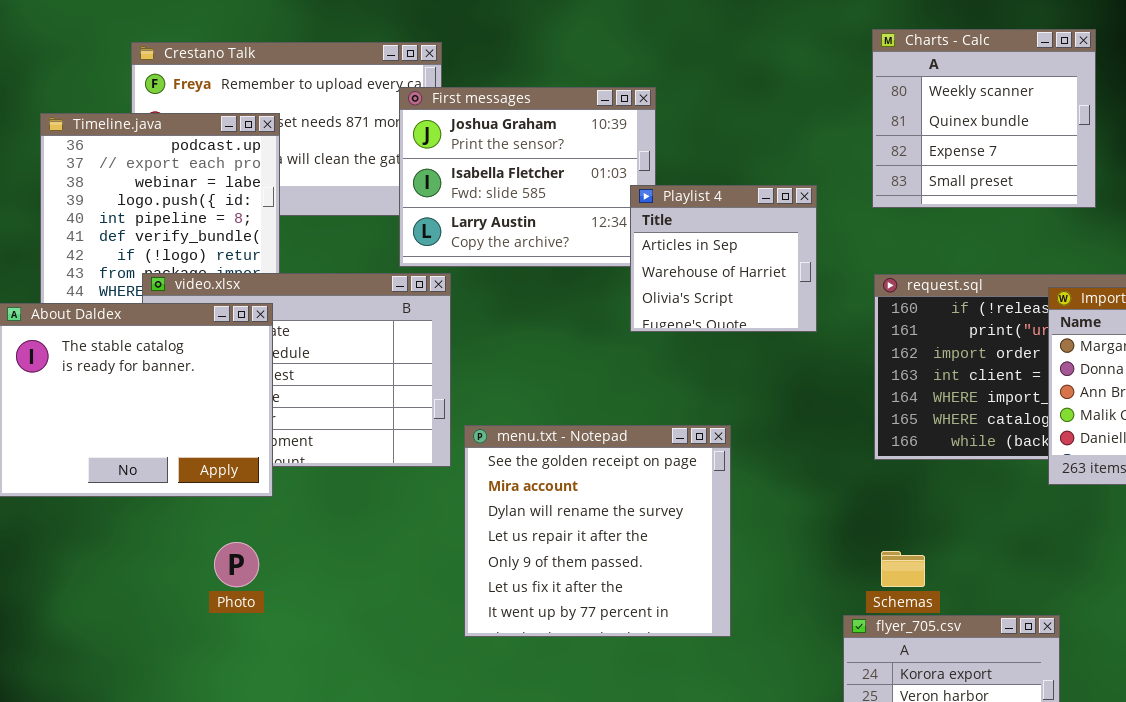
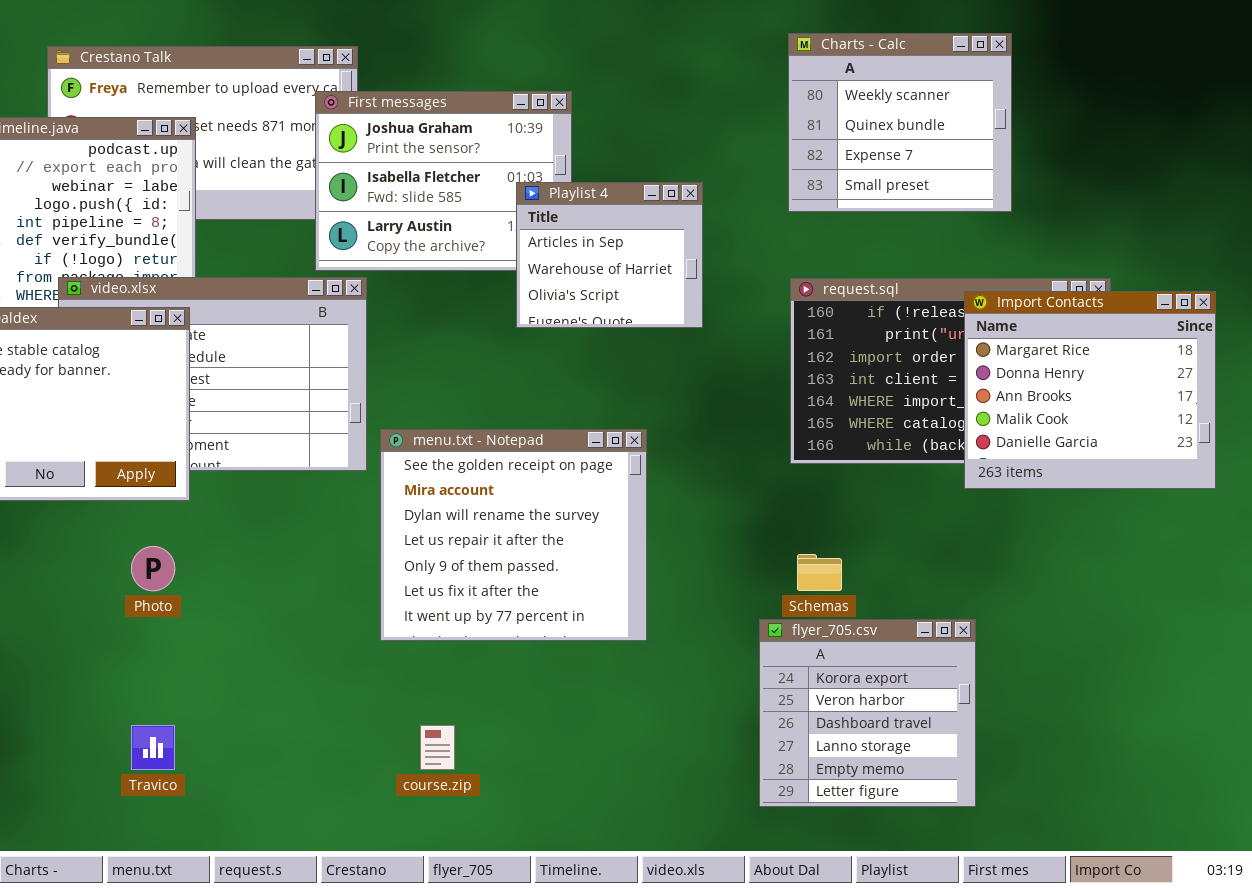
Playlist 4: [630,185,817,332] -> [516,182,703,328], moved

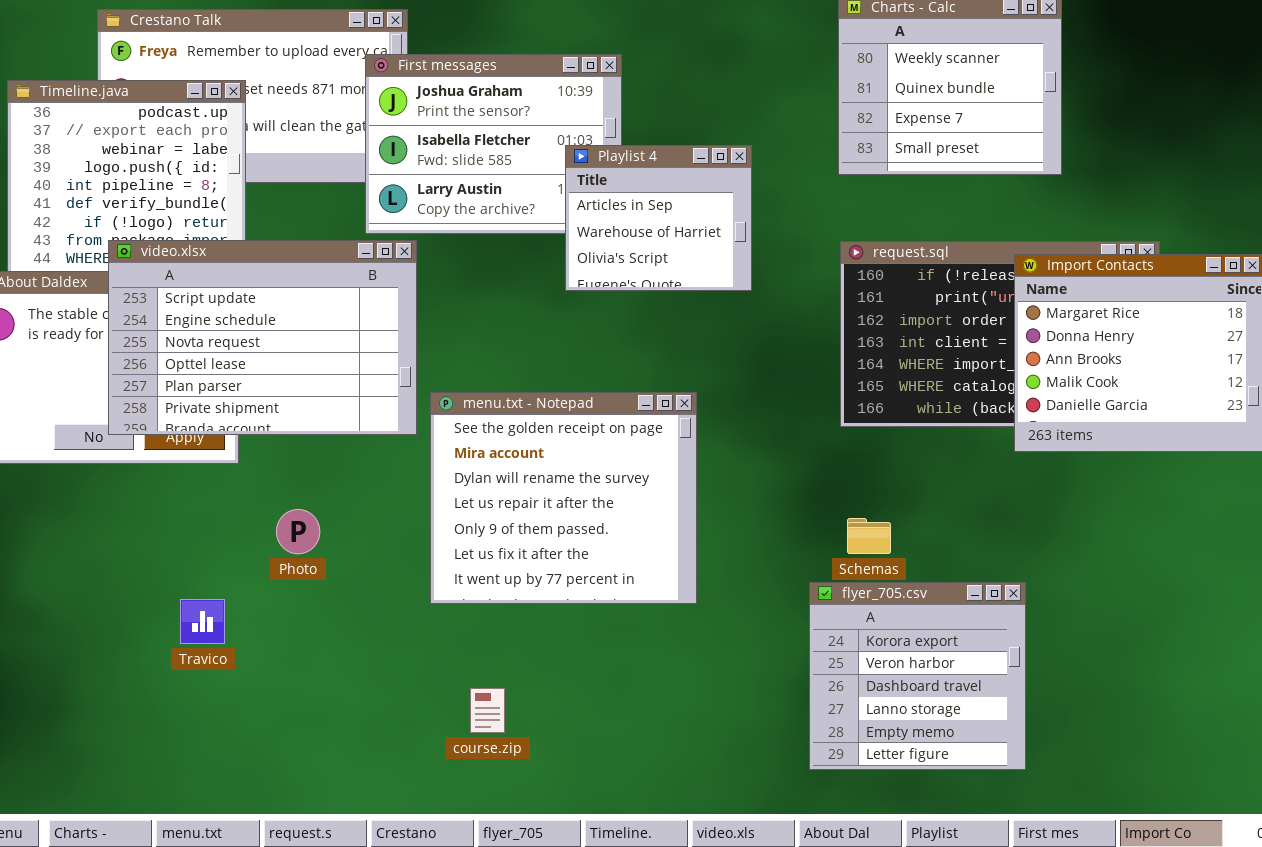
video.xlsx: [58,277,367,471] -> [108,240,417,435], raised
Photo: [131,546,175,591] -> [276,509,320,554], moved
Travico: [131,725,175,770] -> [180,599,225,644], moved

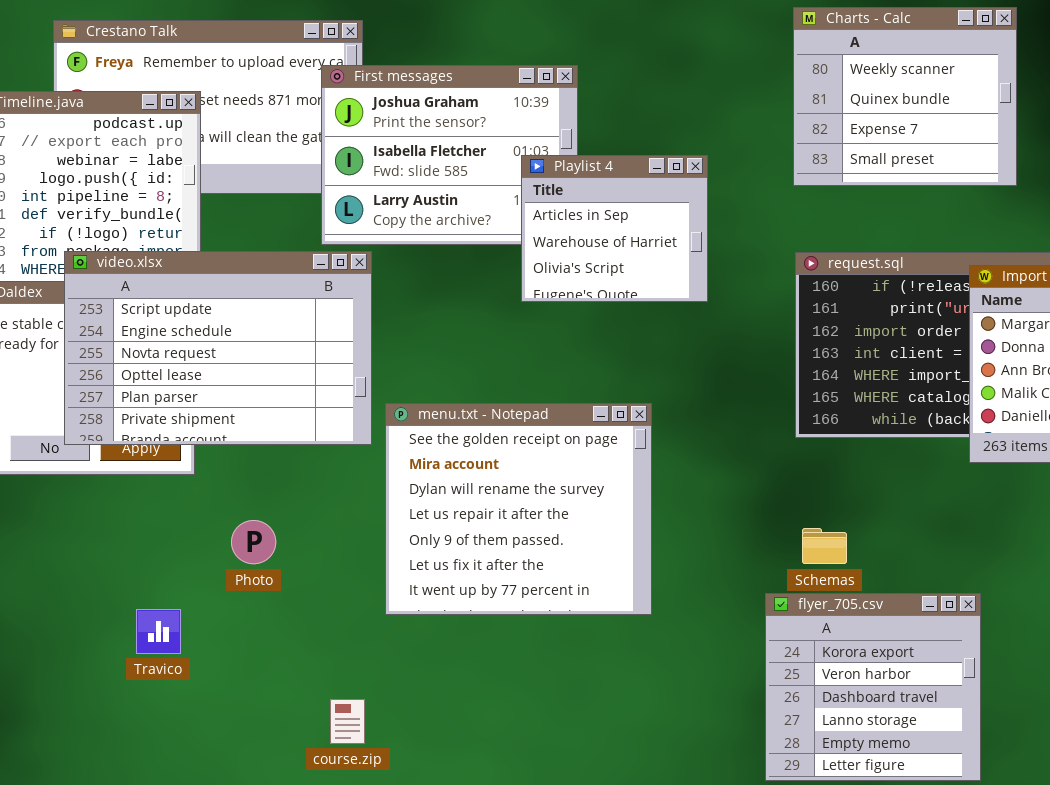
course.zip: [470,688,505,733] -> [330,699,365,744], moved

